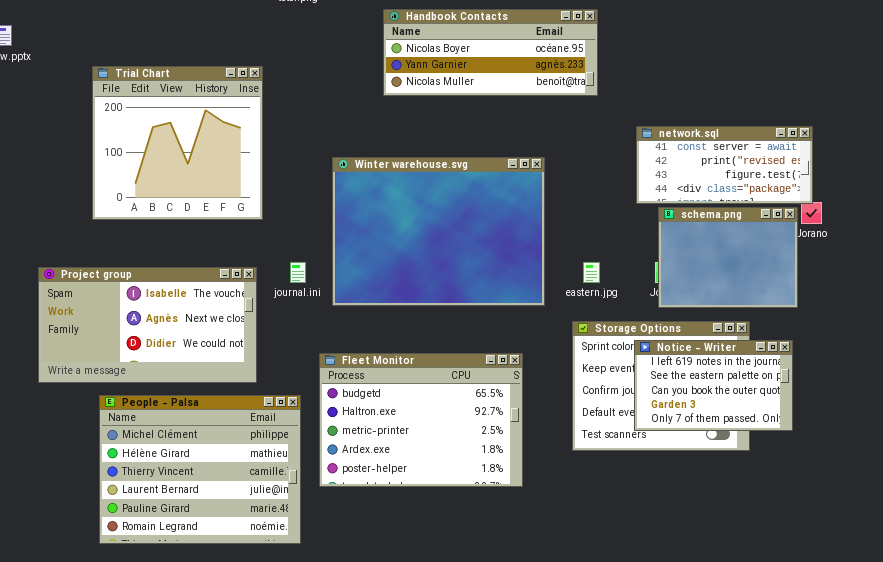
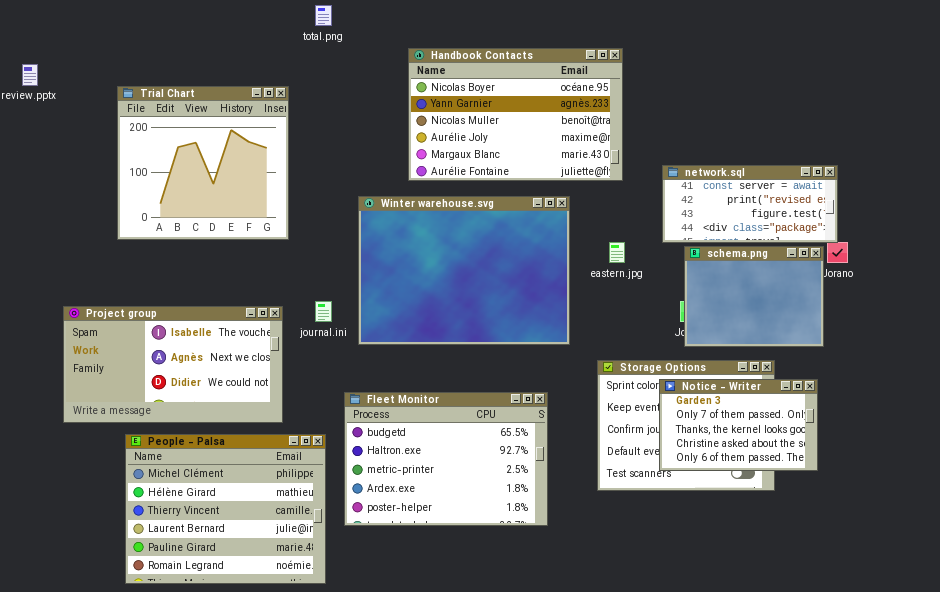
Handbook Contacts: [383,9,598,96] -> [408,48,623,181], resized
Trial Chart: [92,66,263,220] -> [117,86,289,240], moved
eastern.jpg: [583,262,600,283] -> [609,242,625,263], moved
Notice - Writer: [634,340,793,431] -> [659,379,818,471], scrolled down 3 rows

